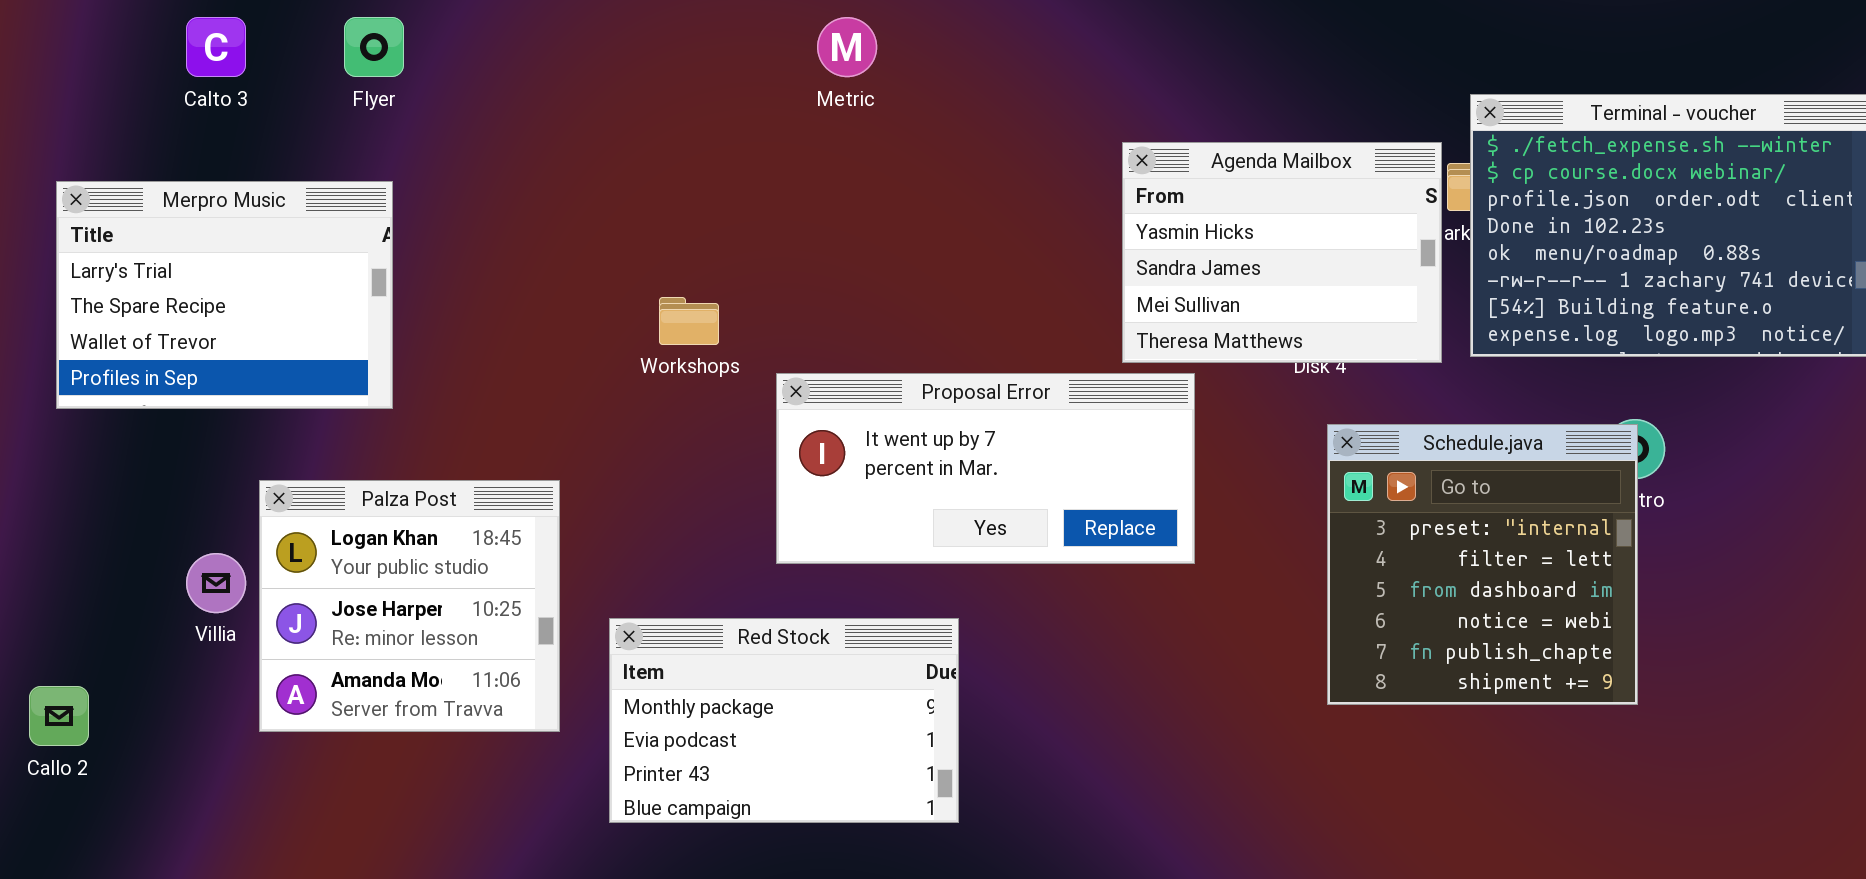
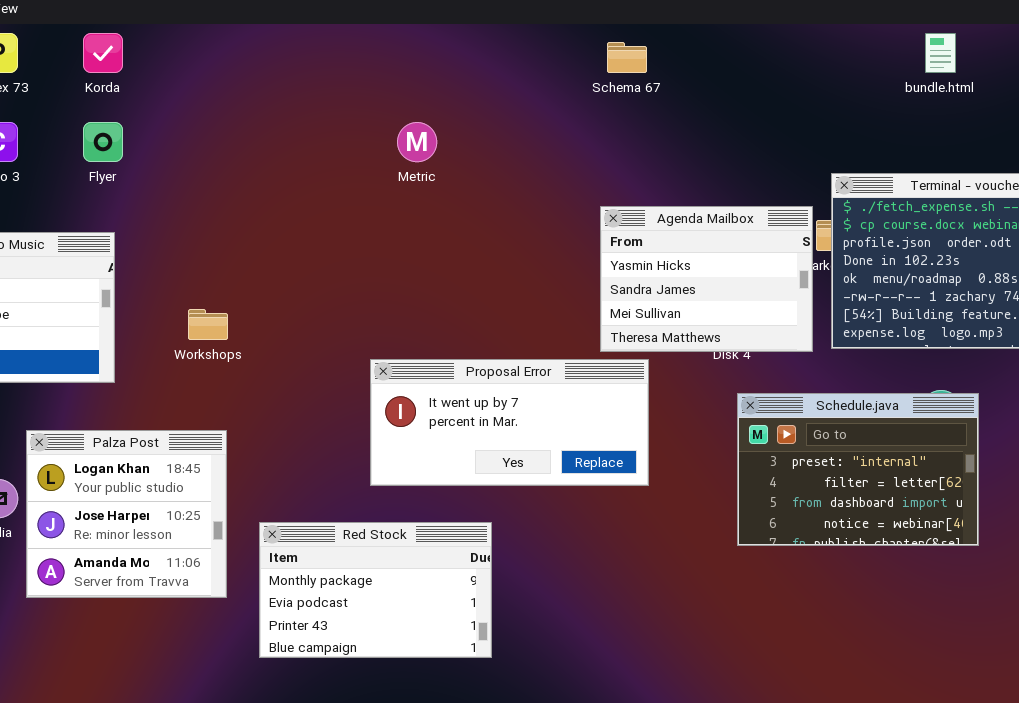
Workshops: [659,297,719,345] -> [188,309,228,340], moved
Schedule.java: [1327,424,1638,705] -> [737,393,979,546], resized

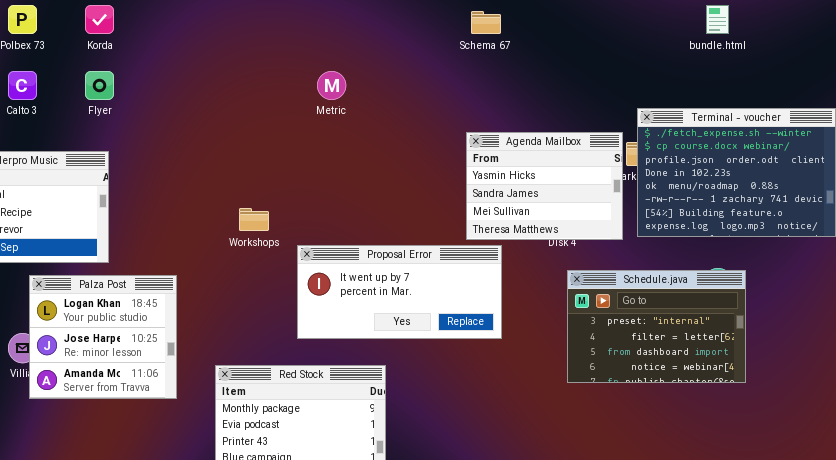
Workshops: [188,309,228,340] -> [239,208,269,231], moved
Palza Post: [26,430,227,598] -> [29,275,177,399], moved

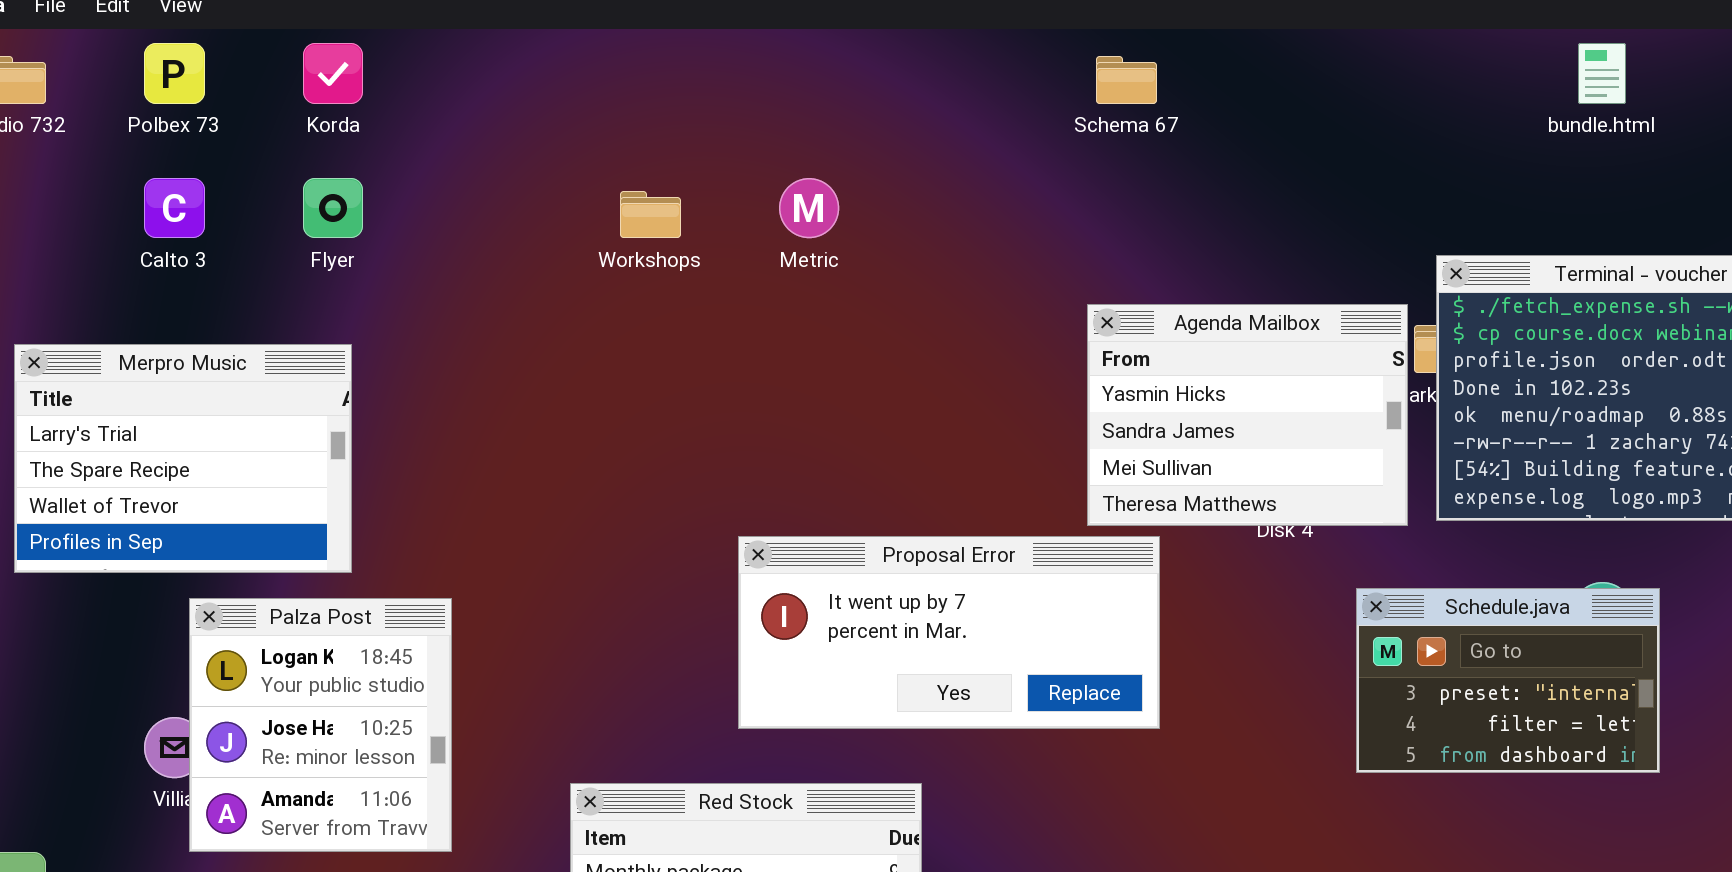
Workshops: [239,208,269,231] -> [620,191,681,238], moved
Schedule.java: [567,270,746,383] -> [1356,588,1660,773], resized
Palza Post: [29,275,177,399] -> [189,598,452,852], resized

